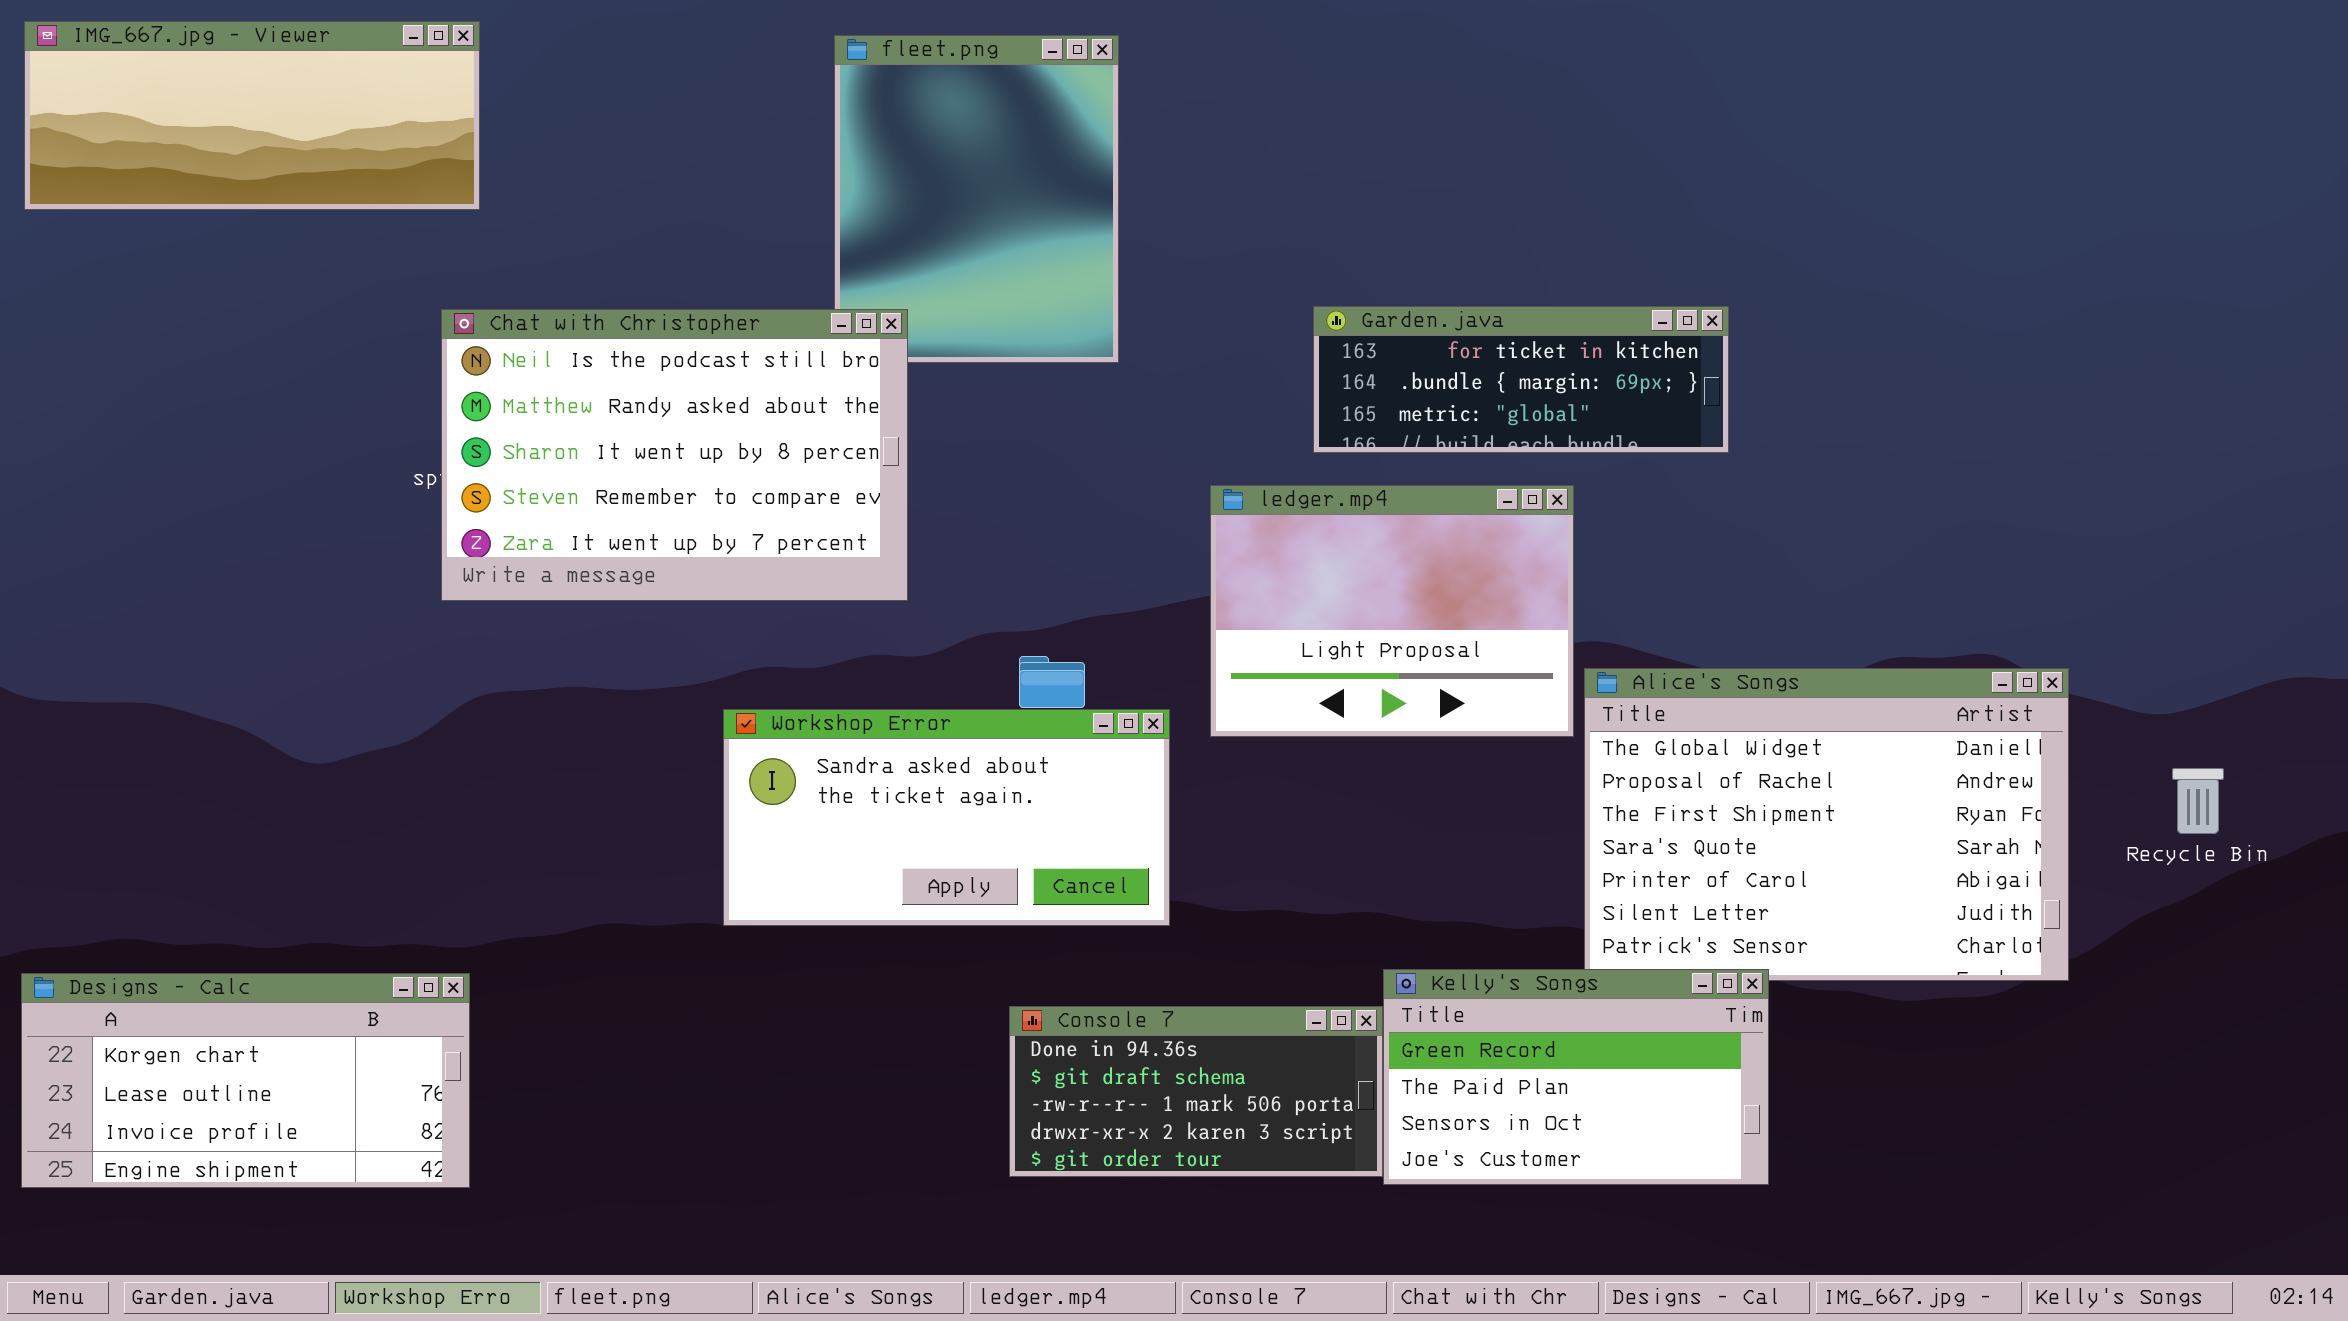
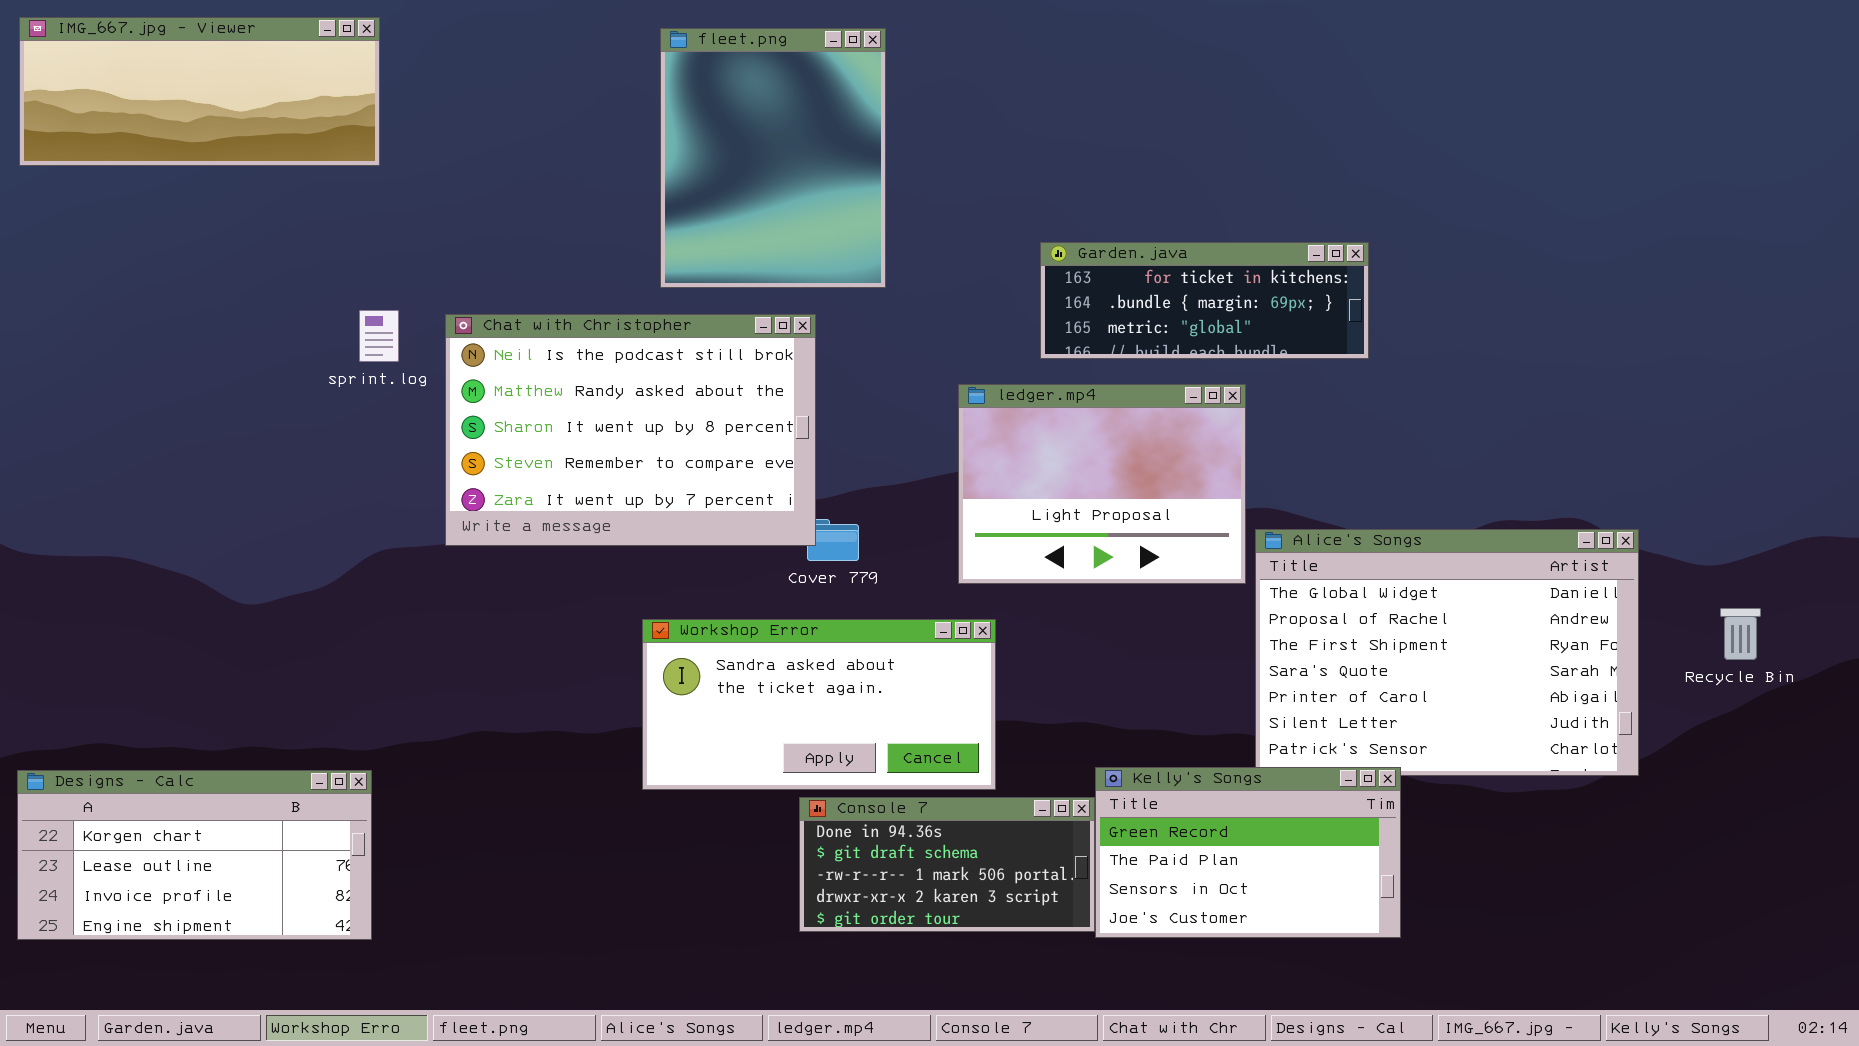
Chat with Christopher: [441,309,908,601] -> [445,314,816,546], moved
Workshop Error: [723,709,1170,926] -> [642,619,996,790], moved

